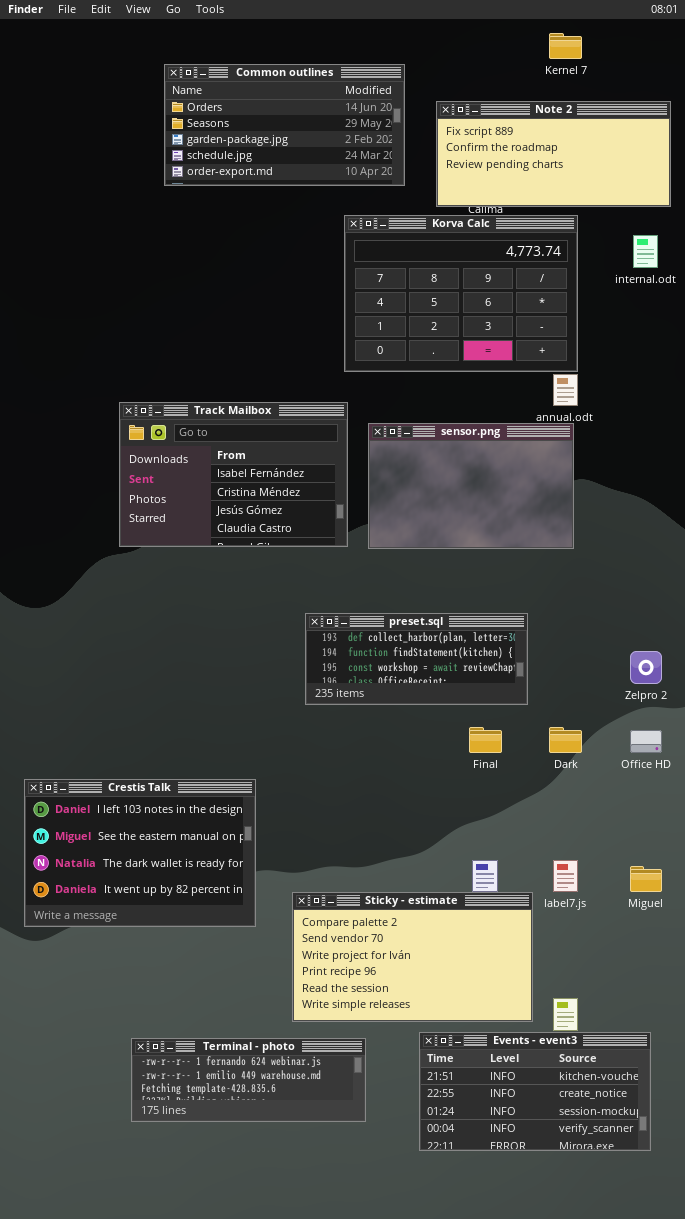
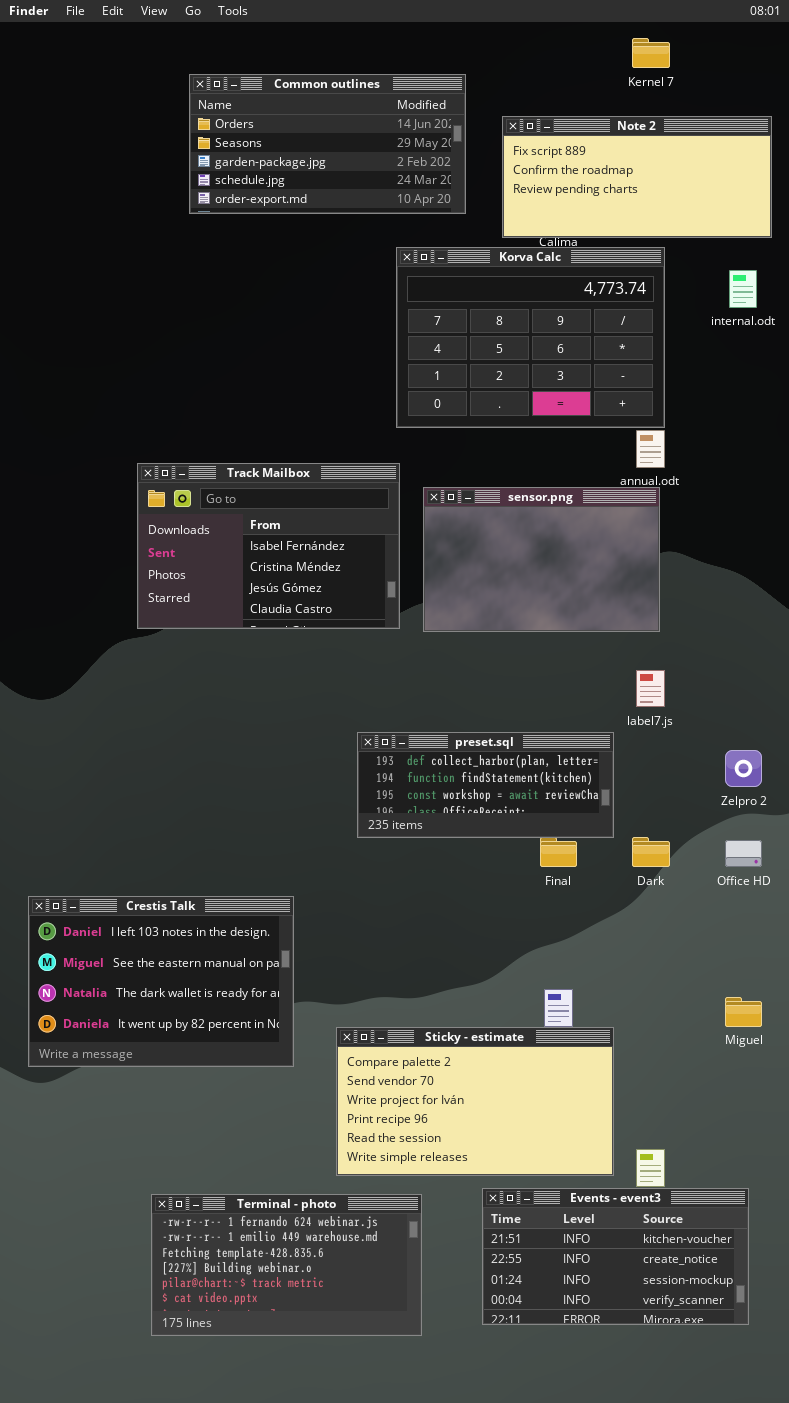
preset.sql: [305,613,528,705] -> [357,732,614,838], moved
label7.js: [553,860,578,892] -> [636,670,665,707], moved
Terminal - photo: [131,1038,366,1122] -> [151,1194,422,1336], resized

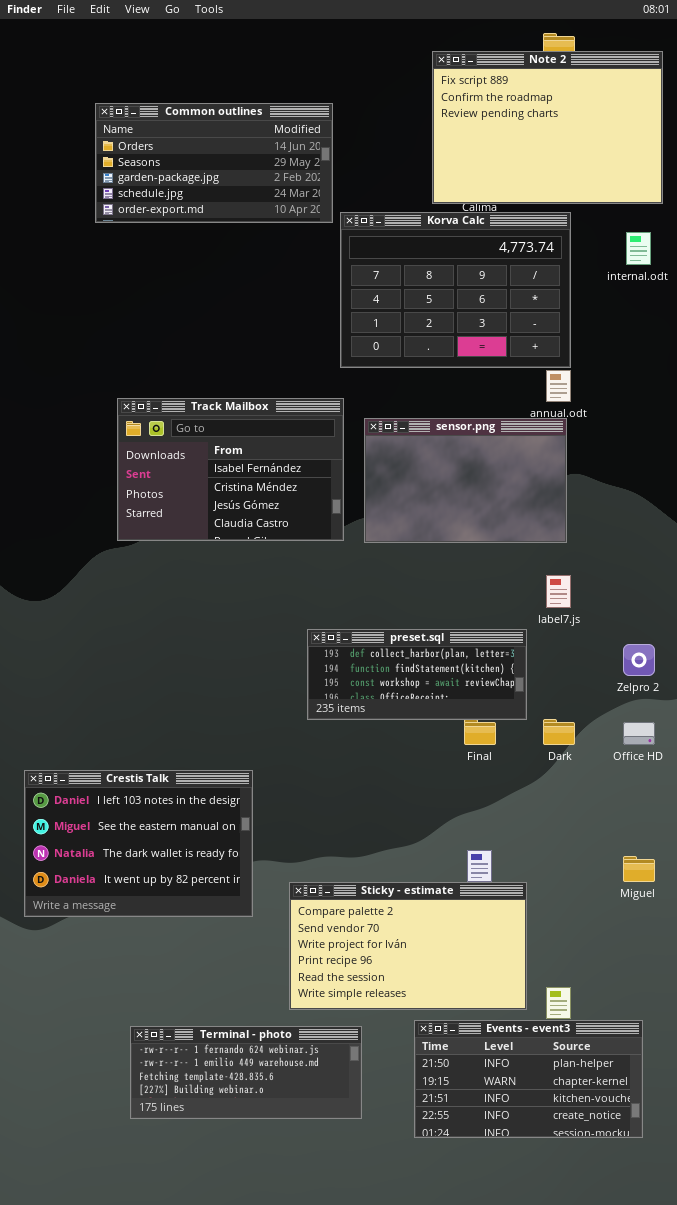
Common outlines: [189,74,466,214] -> [95,103,333,223], moved
Note 2: [502,116,772,238] -> [432,51,663,204], resized
Events - event3: [482,1188,749,1325] -> [414,1020,643,1138], scrolled up 2 rows
Terminal - photo: [151,1194,422,1336] -> [130,1026,362,1119], resized

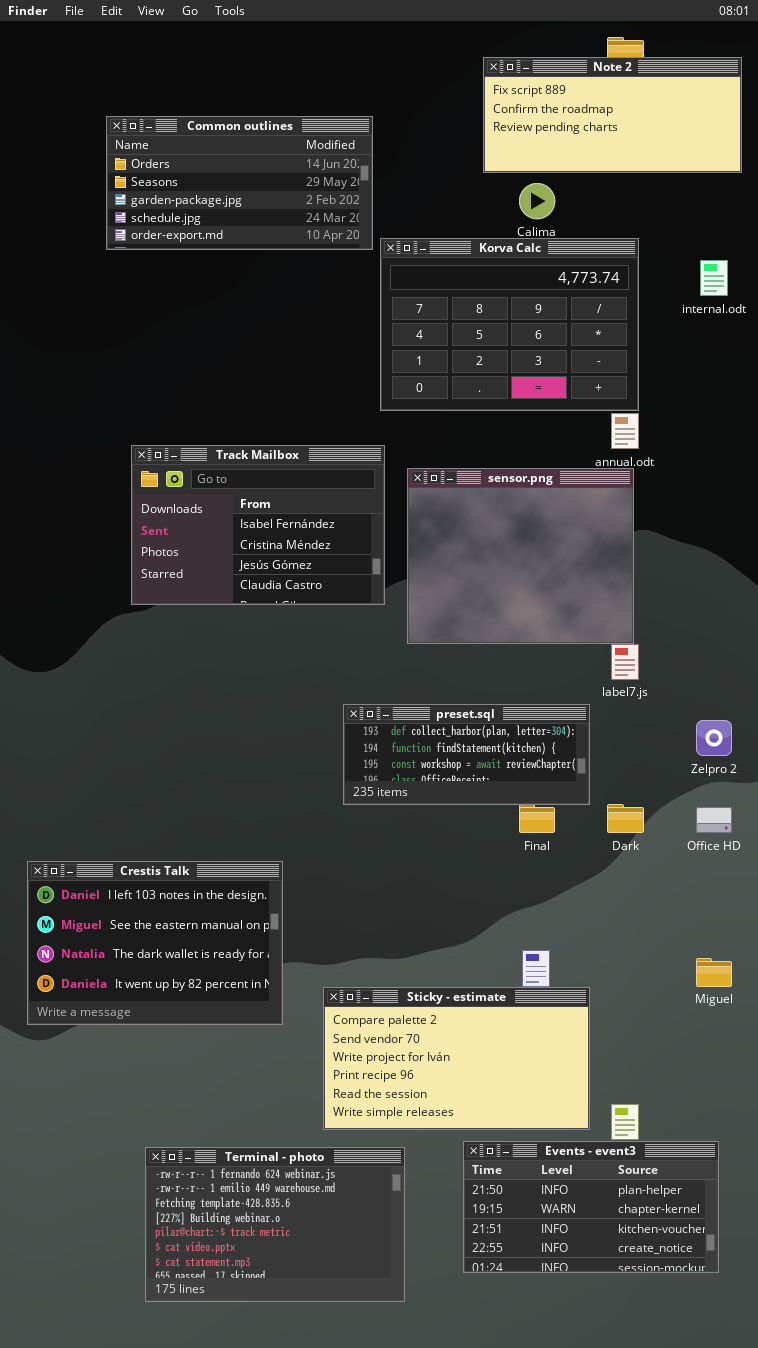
Note 2: [432,51,663,204] -> [483,57,742,173], resized
sensor.png: [364,418,567,543] -> [407,468,634,644], resized
Terminal - photo: [130,1026,362,1119] -> [145,1147,405,1302], resized

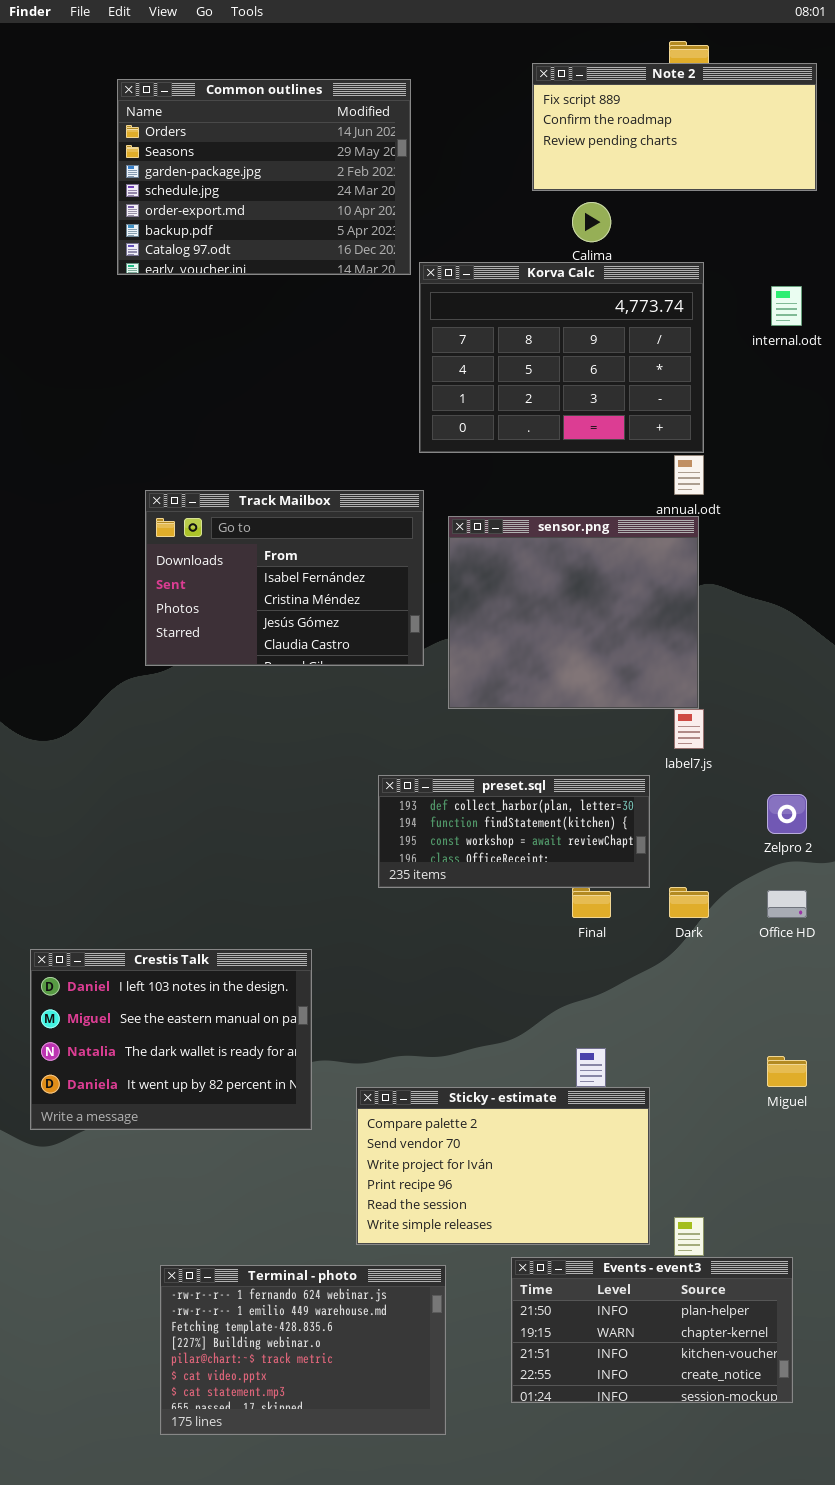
Common outlines: [106,116,373,250] -> [117,79,411,275], resized

